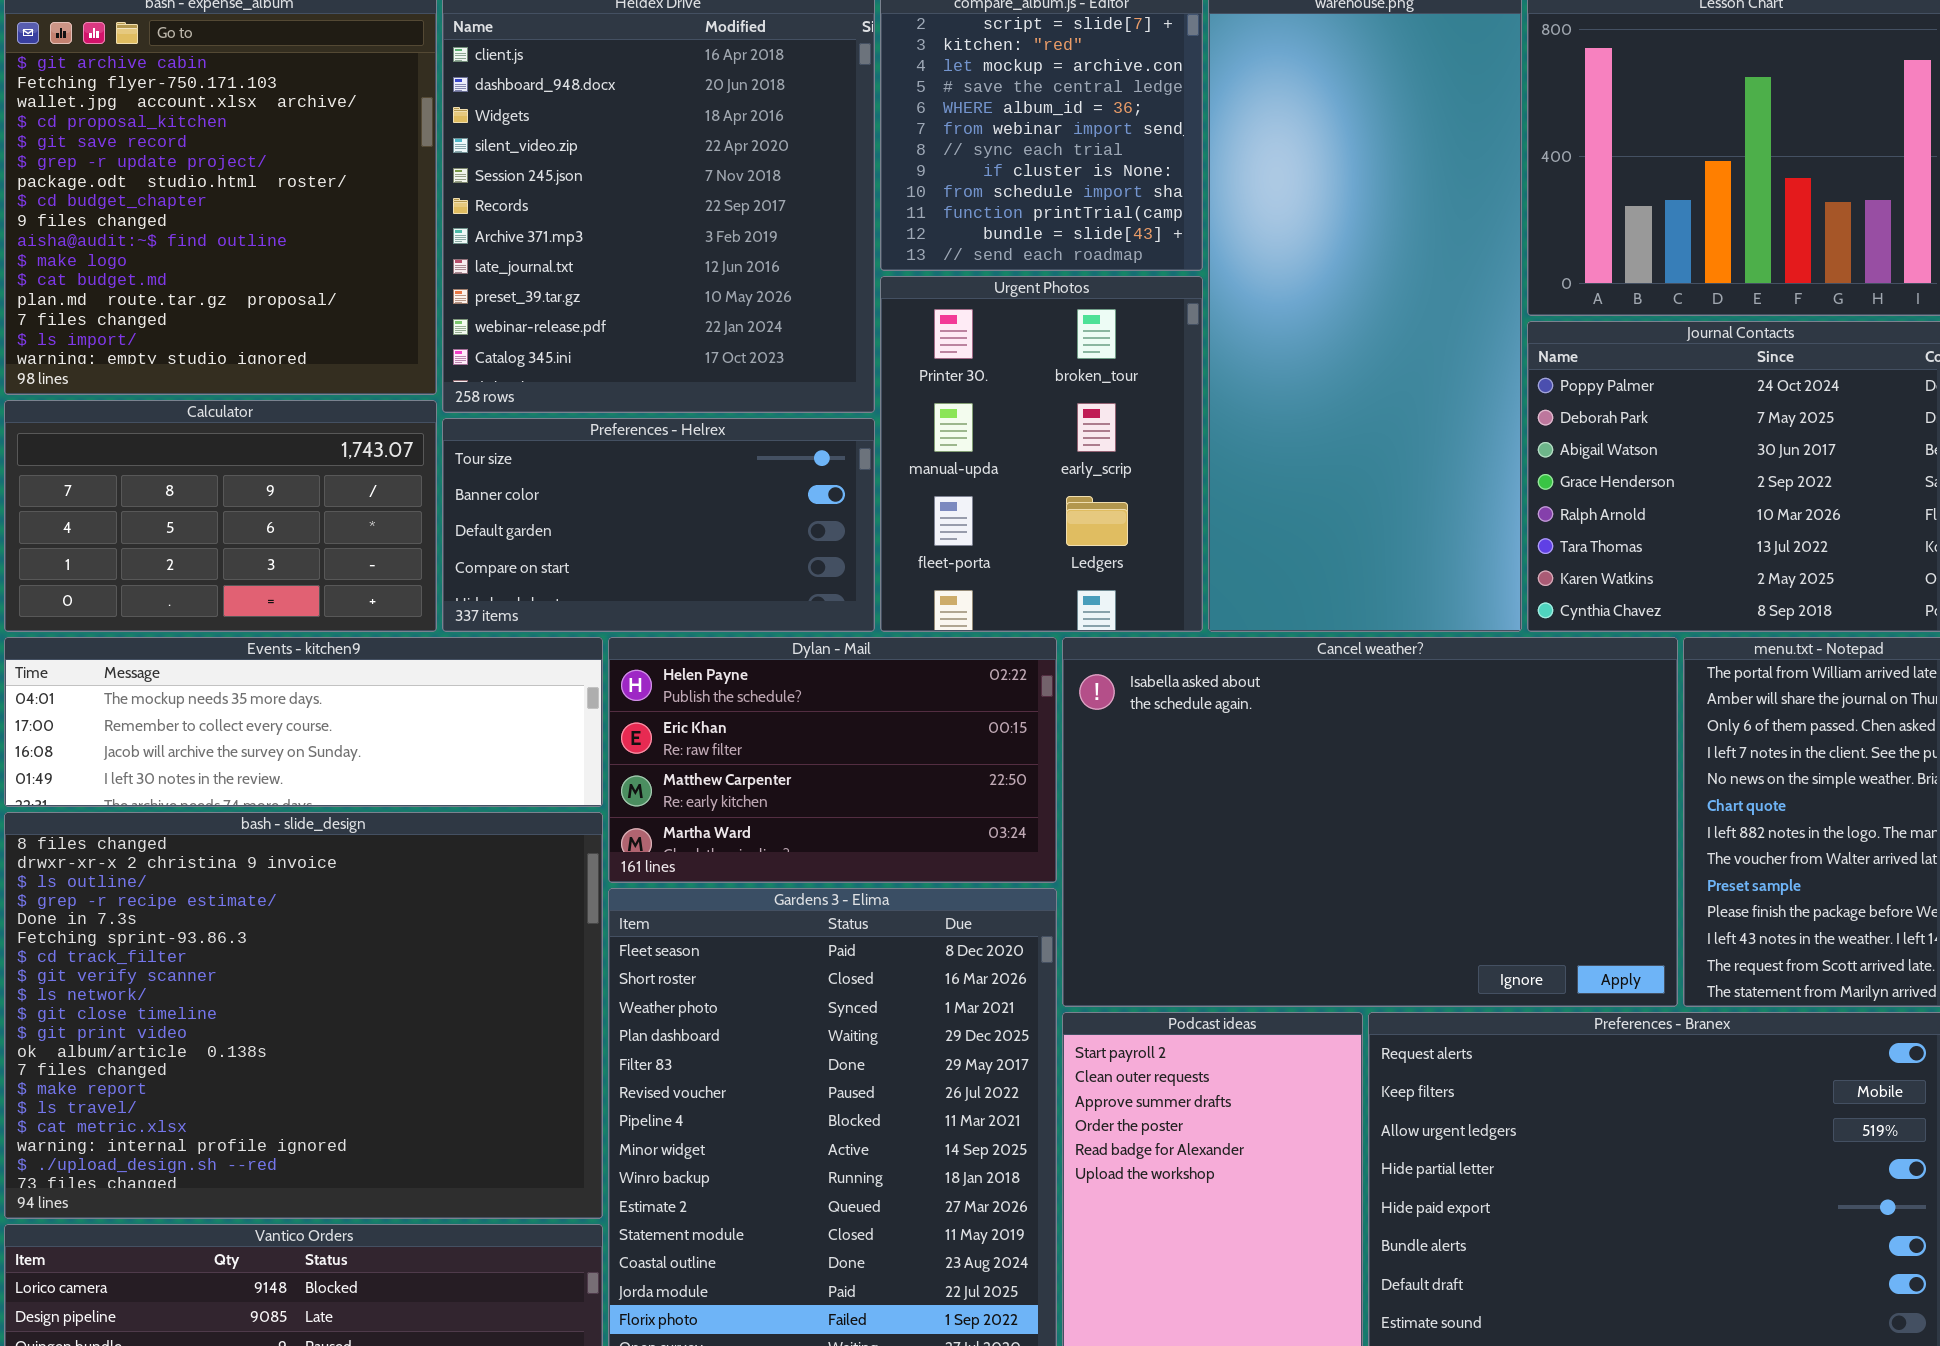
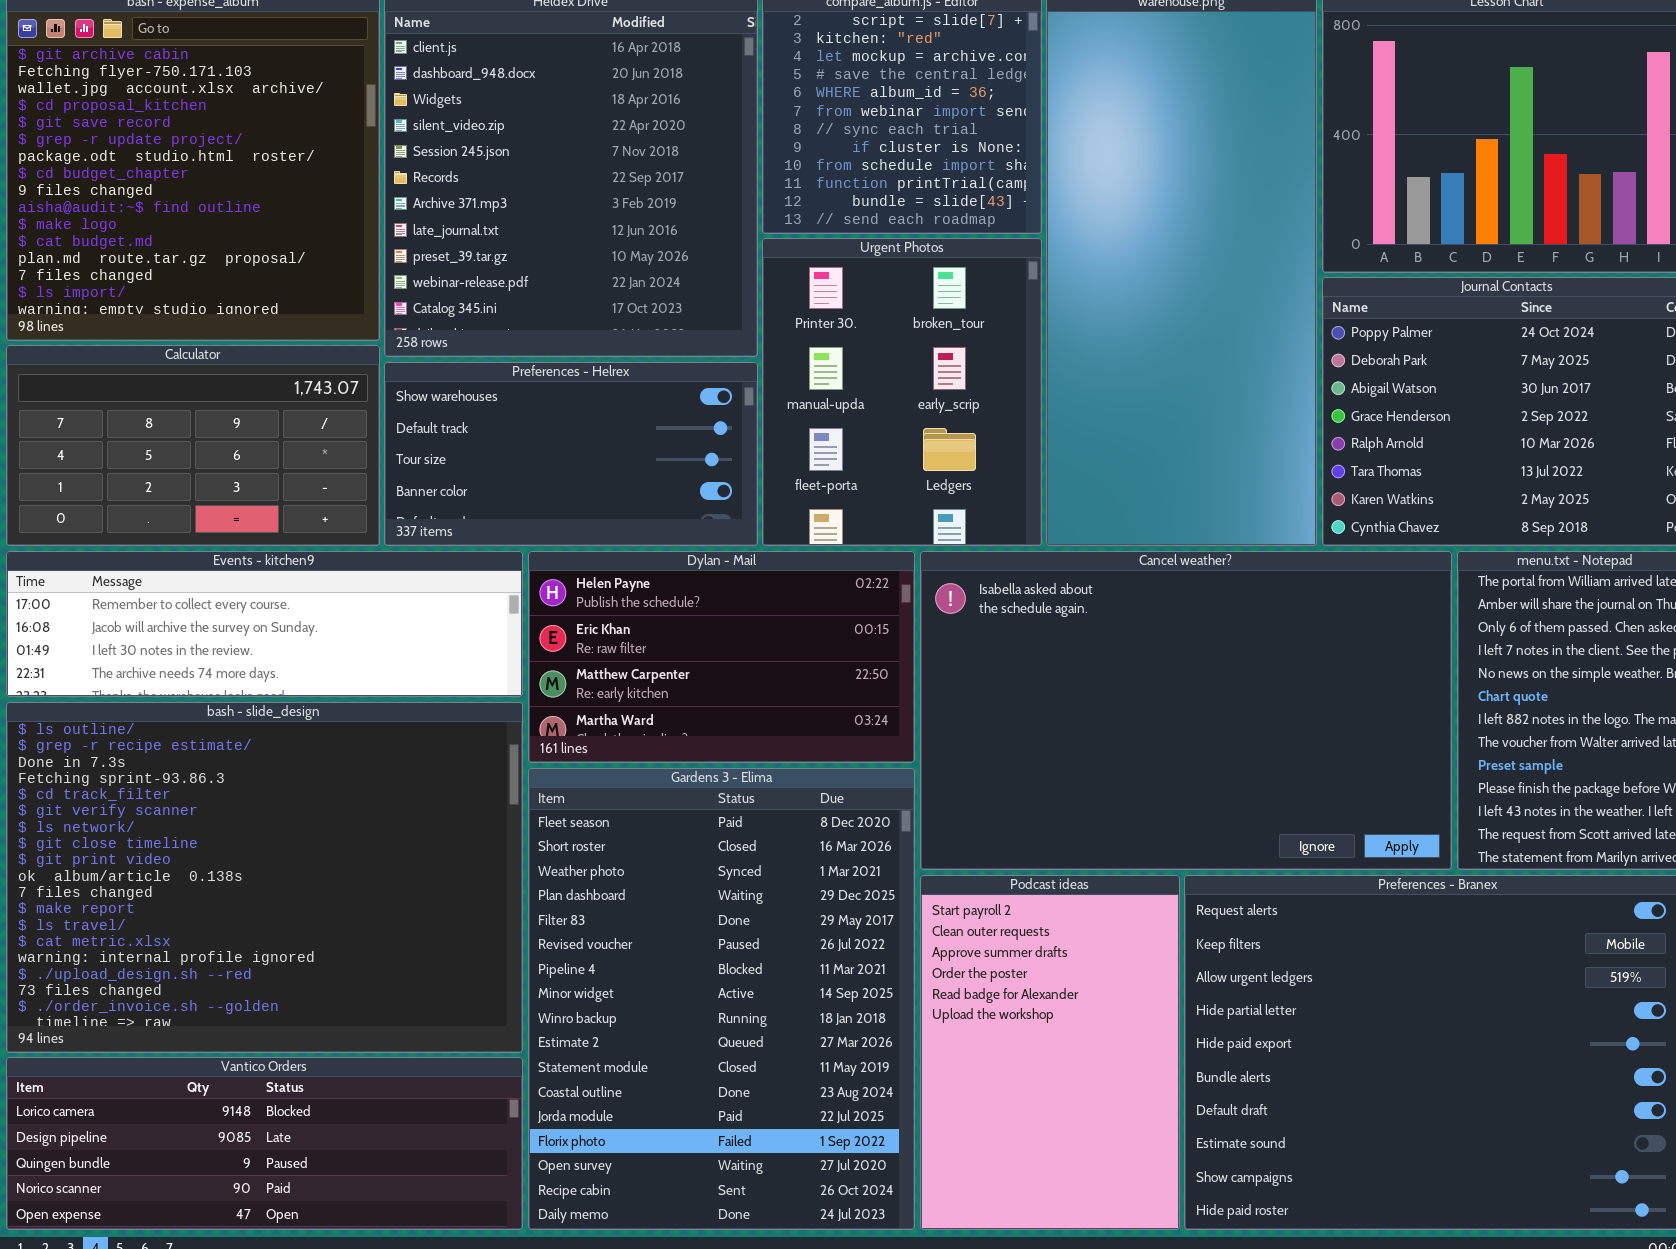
Preferences - Helrex: [442,418,875,632] -> [384,362,758,546], scrolled up 2 rows
Events - kitchen9: [4,637,603,807] -> [6,551,523,697], scrolled down 1 row
bash - slide_design: [4,812,603,1219] -> [6,702,523,1053], scrolled down 2 rows

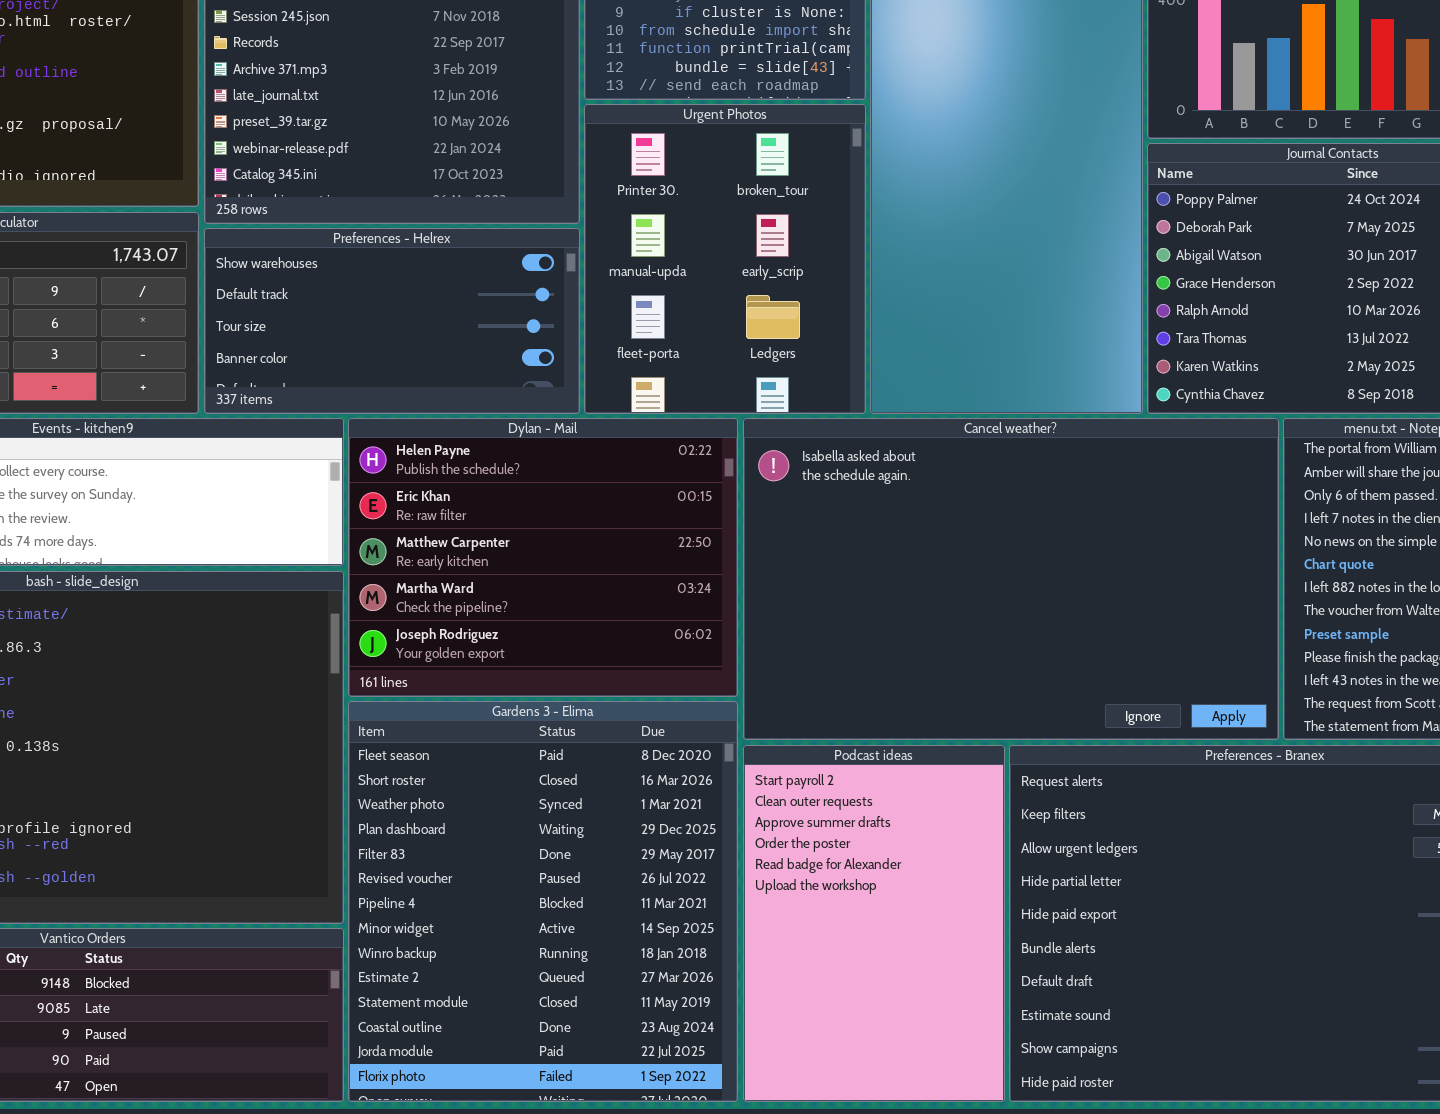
Dylan - Mail: [528,551,915,763] -> [348,418,738,697], resized
Gardens 3 - Elima: [528,768,915,1230] -> [348,701,738,1102], resized

